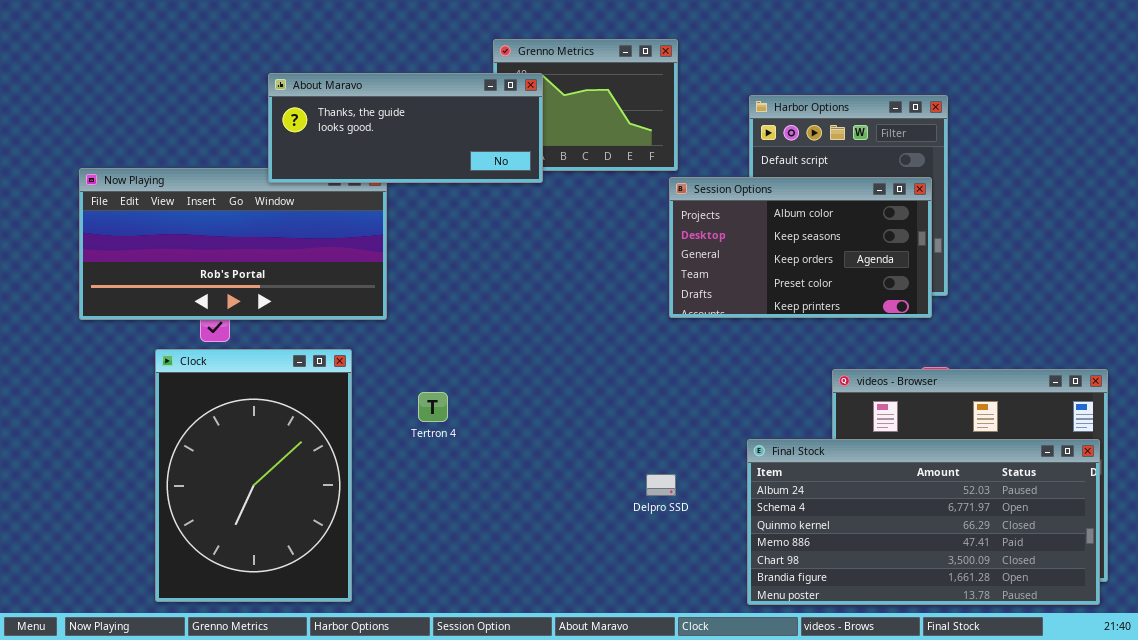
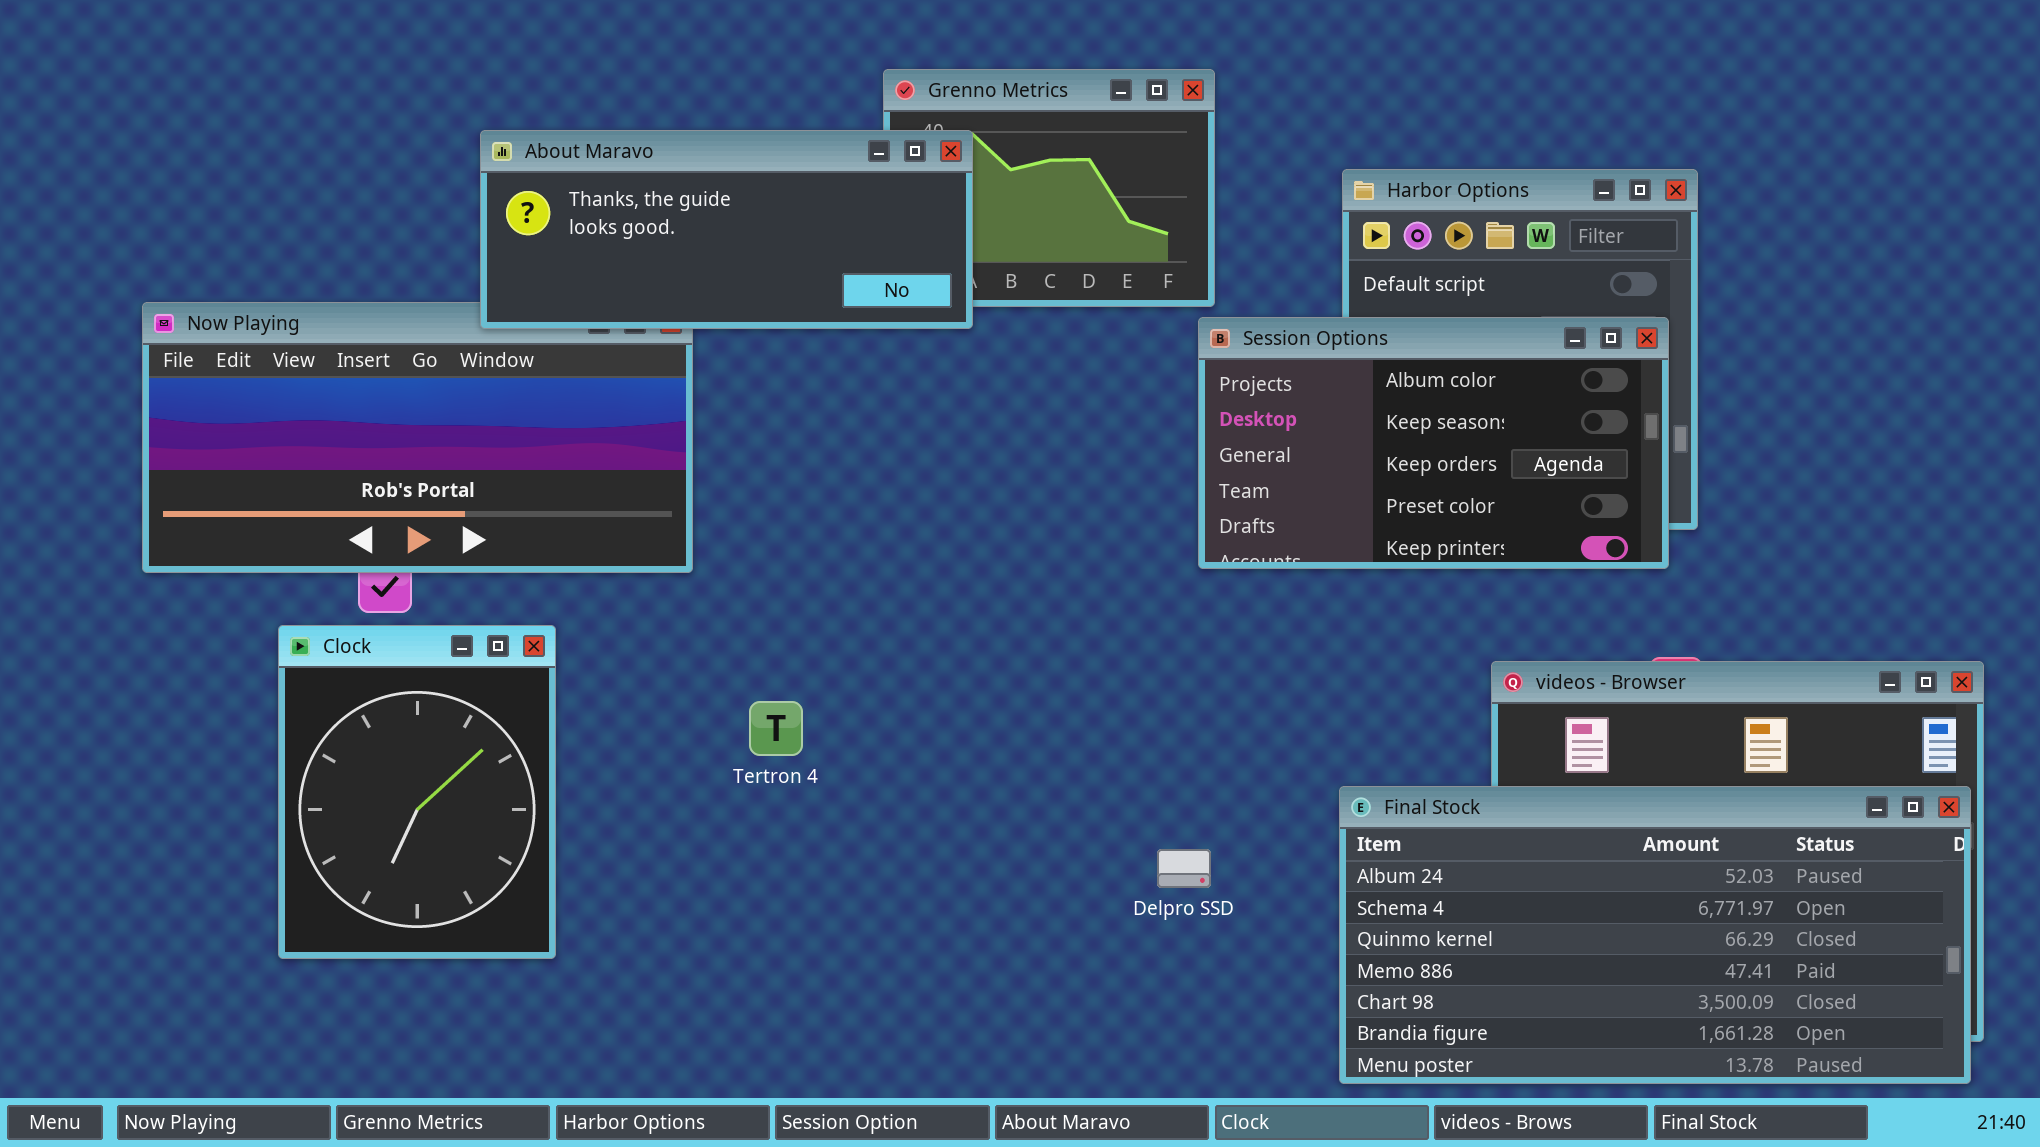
Clock: [155,349,352,602] -> [278,625,556,959], resized

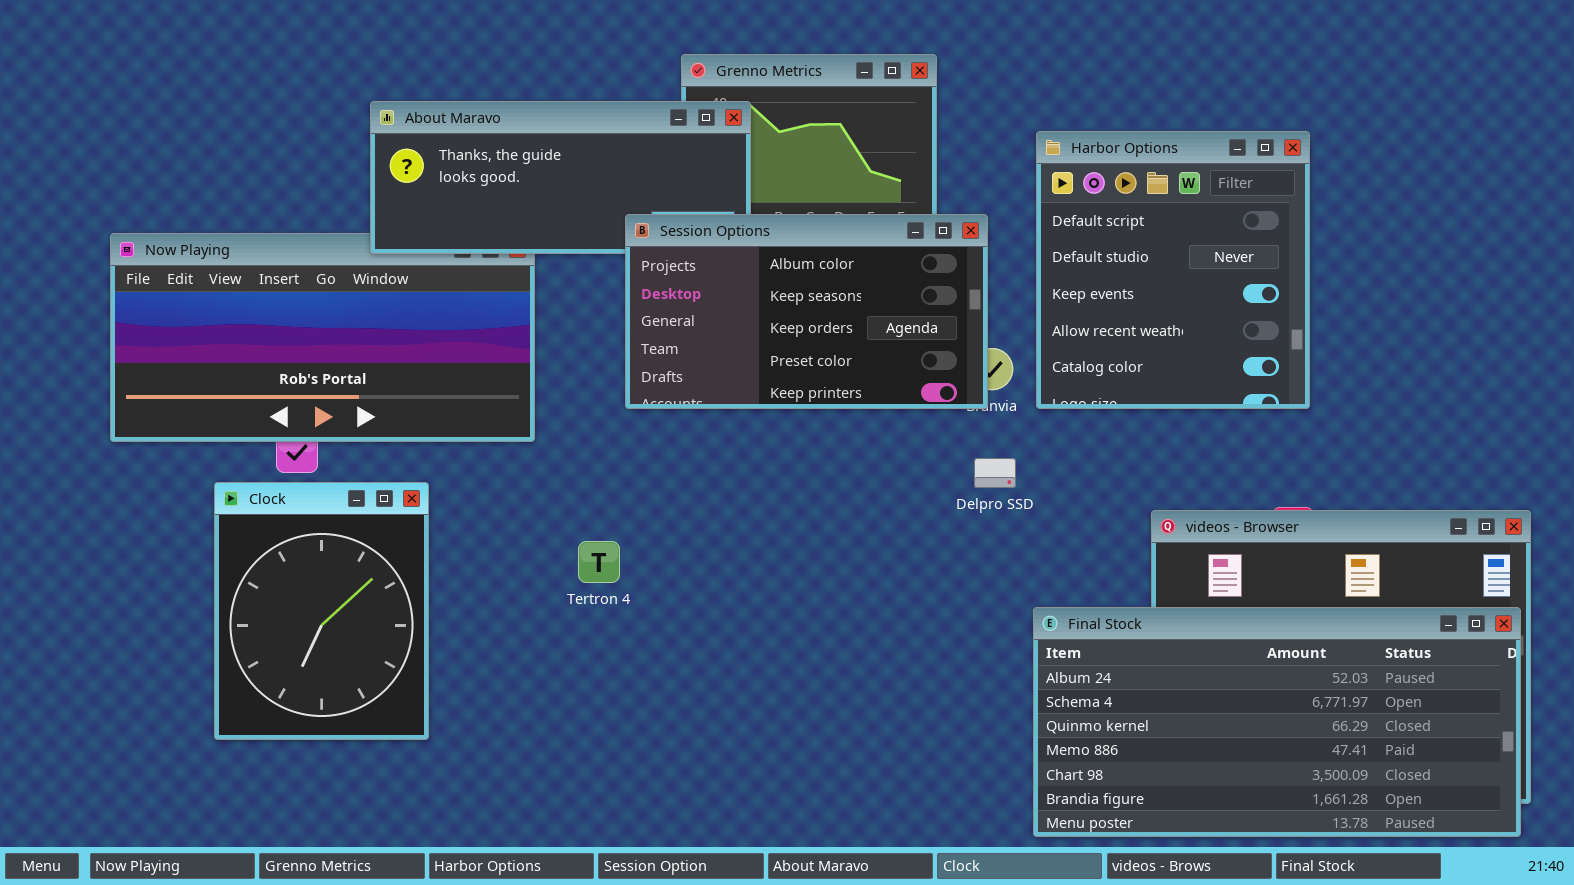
Session Options: [1198,317,1669,569] -> [625,214,988,409], moved
Delpro SSD: [1157,849,1211,888] -> [974,458,1016,488], moved

